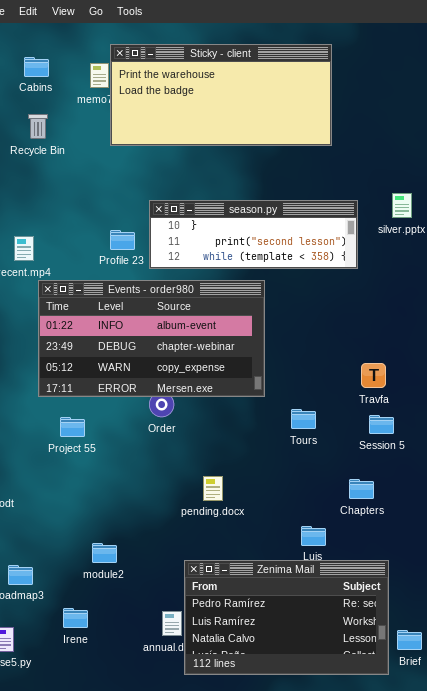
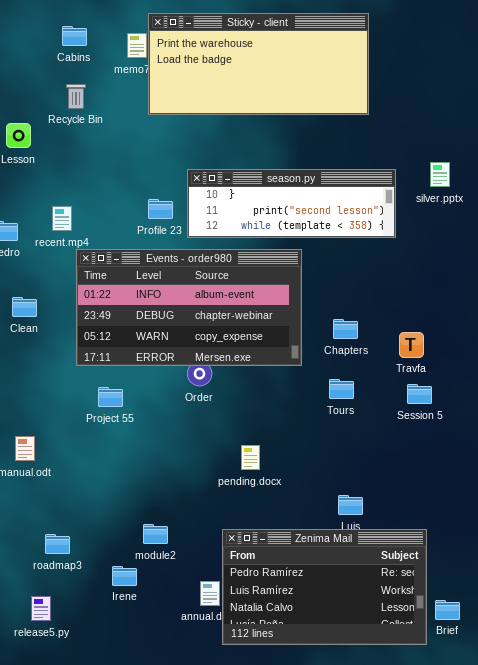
Chapters: [349,479,374,499] -> [333,319,358,339], moved
module2: [92,543,117,563] -> [143,524,168,544], moved
Irene: [63,608,88,628] -> [112,566,137,586], moved

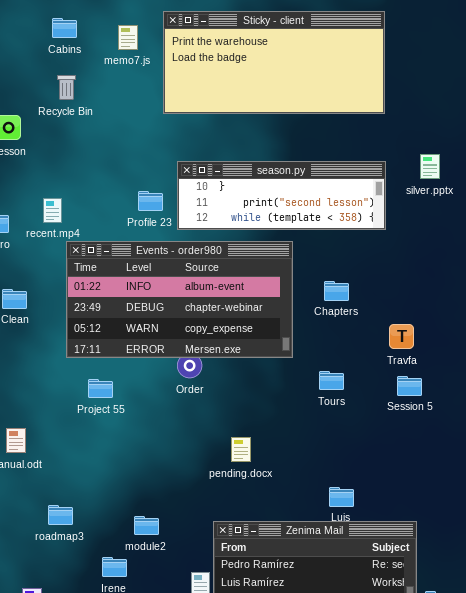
Sticky - client: [148,13,369,115] -> [163,11,385,114], moved
Chapters: [333,319,358,339] -> [324,281,349,301], moved
roadmap3: [45,534,70,554] -> [48,505,73,525], moved

